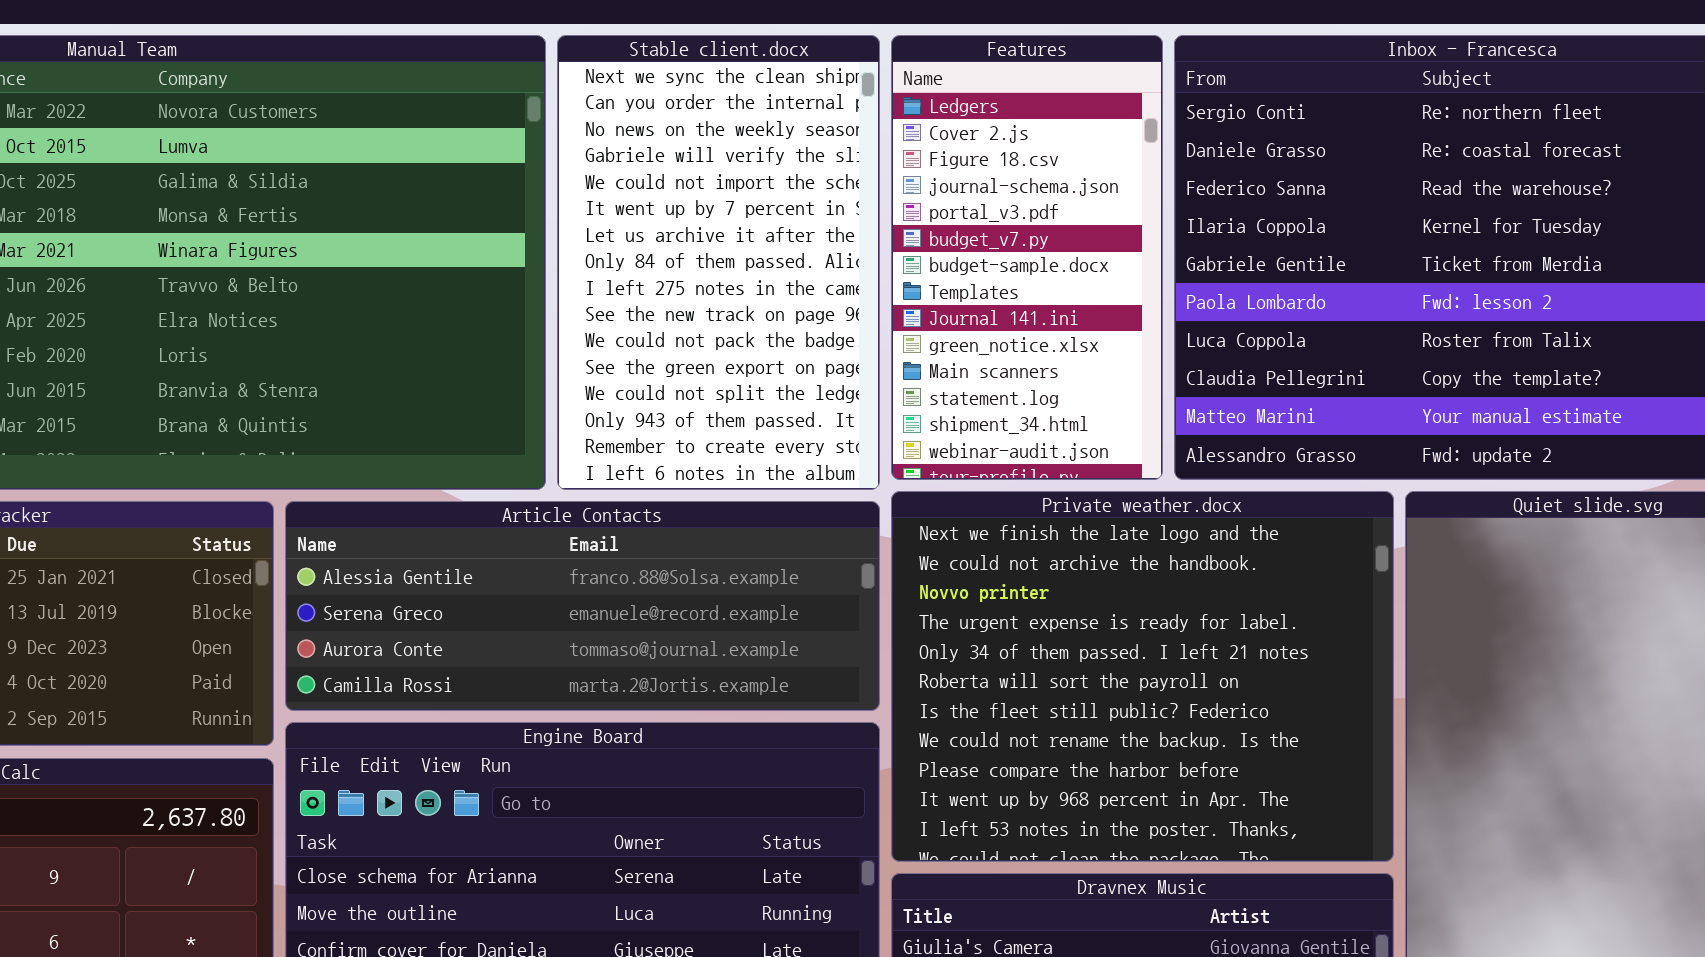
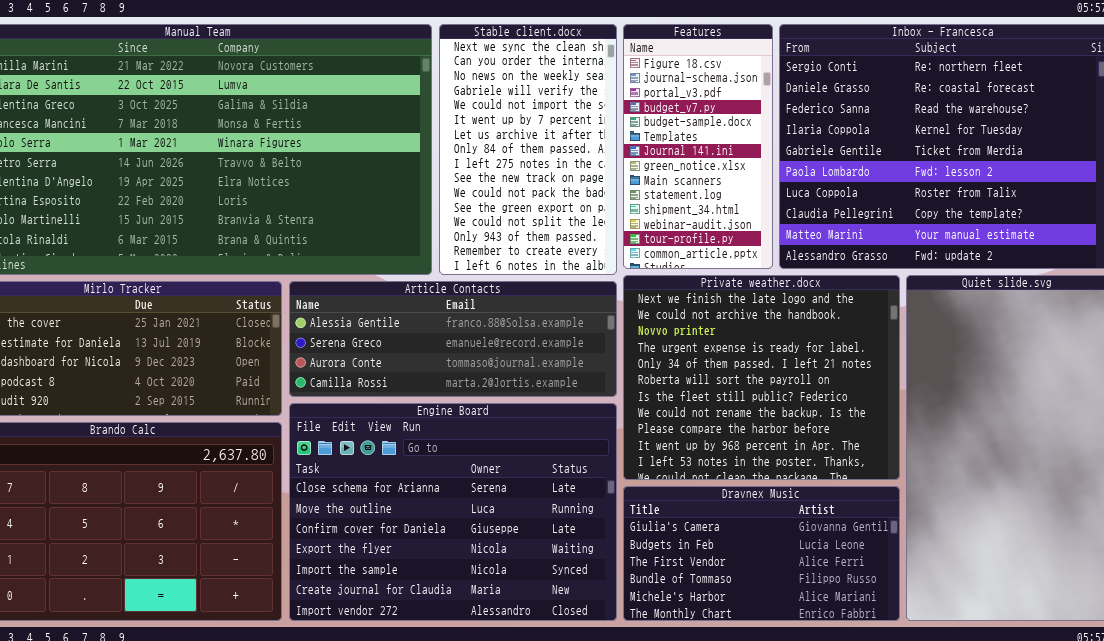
Features: [891,35,1163,480] -> [623,24,773,269], scrolled down 2 rows

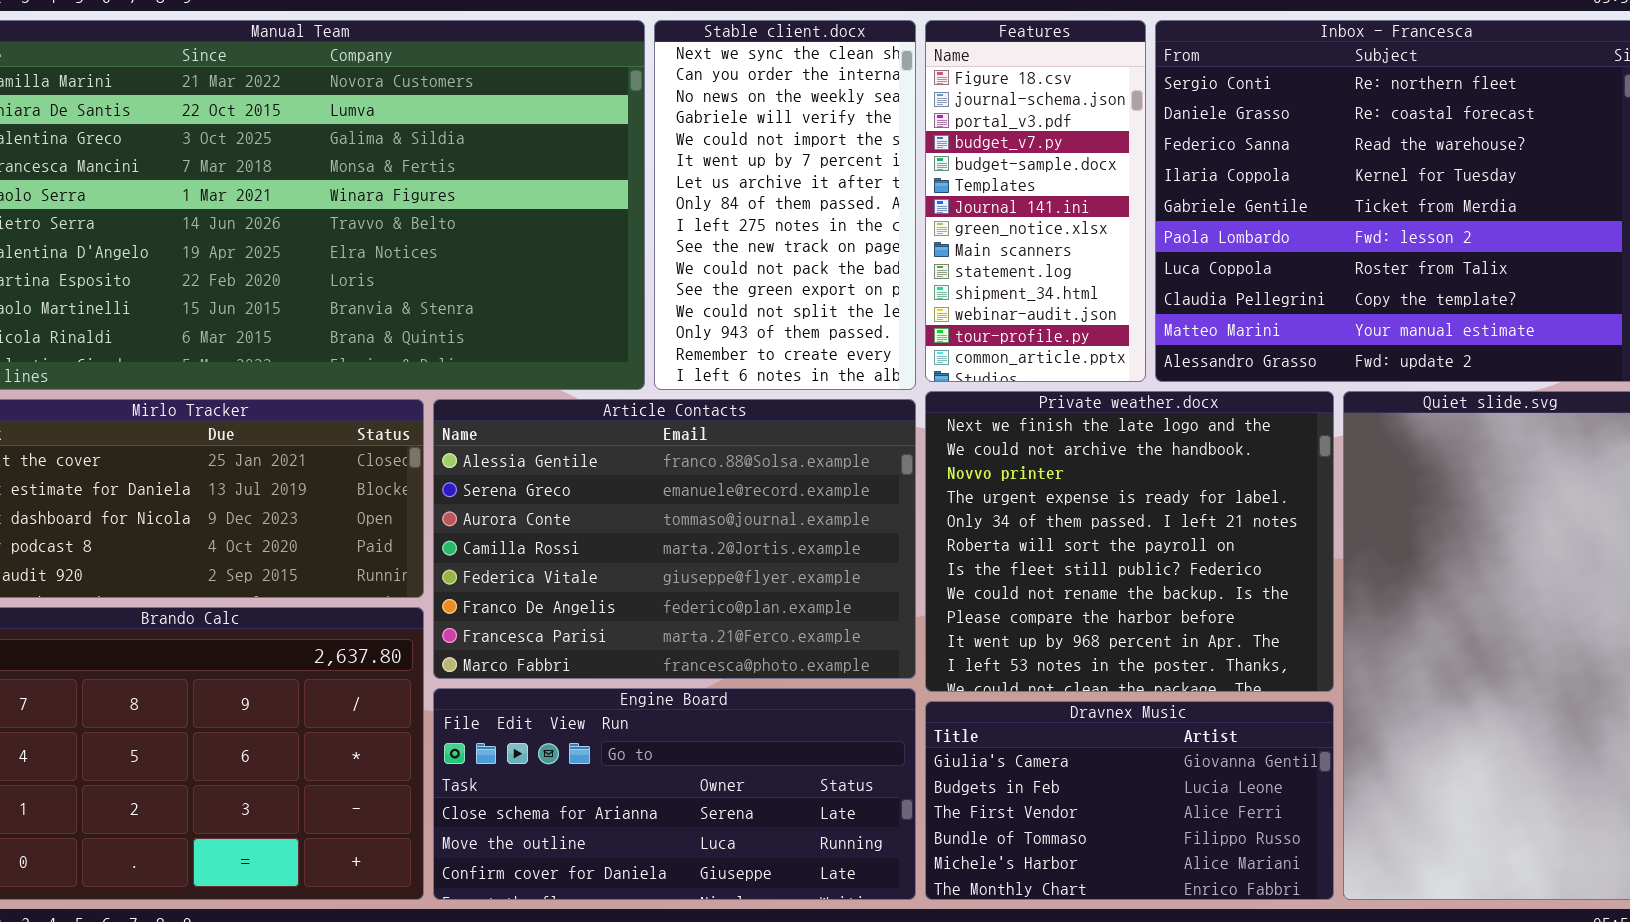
Article Contacts: [289,281,617,397] -> [433,399,916,679], resized
Engine Board: [289,403,617,621] -> [433,688,916,900], resized

